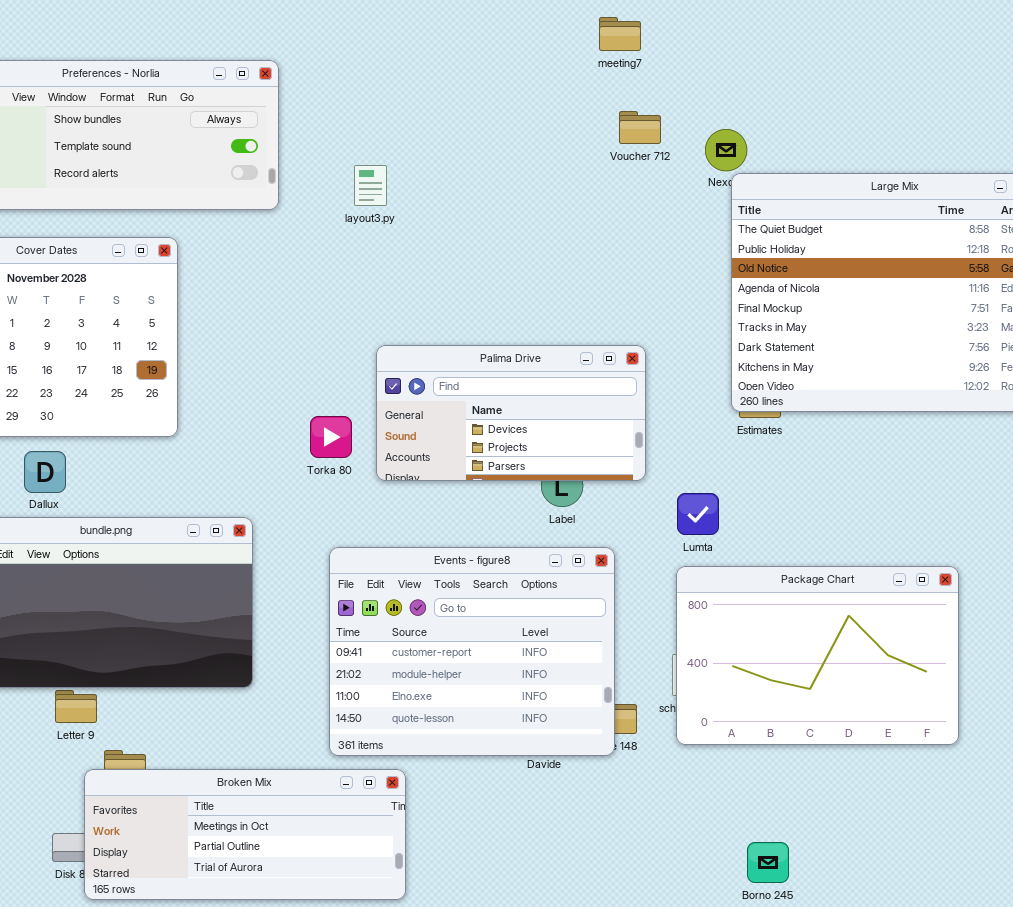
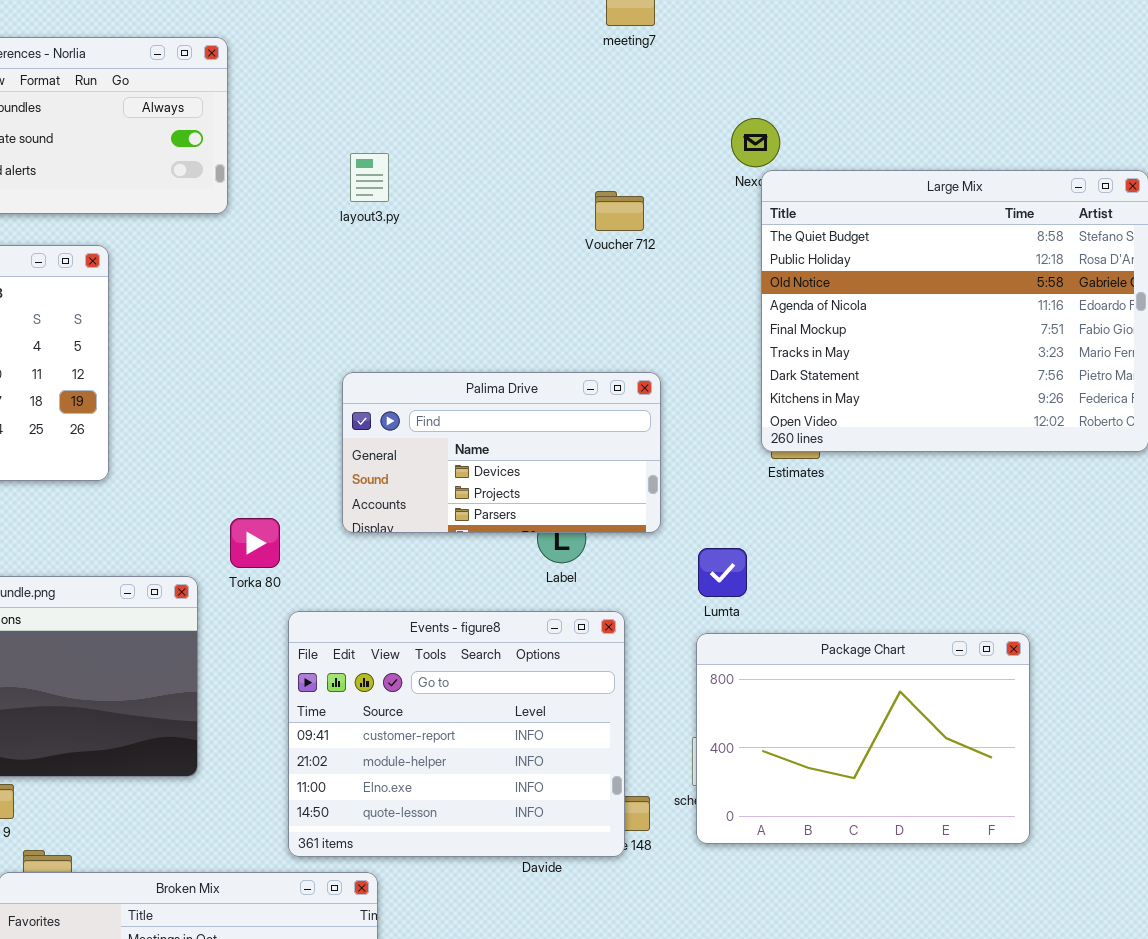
Voucher 712: [619,111,661,144] -> [595,191,644,231], moved
layout3.py: [354,165,387,206] -> [350,153,389,202], moved
Torka 80: [310,416,352,458] -> [230,518,280,568], moved

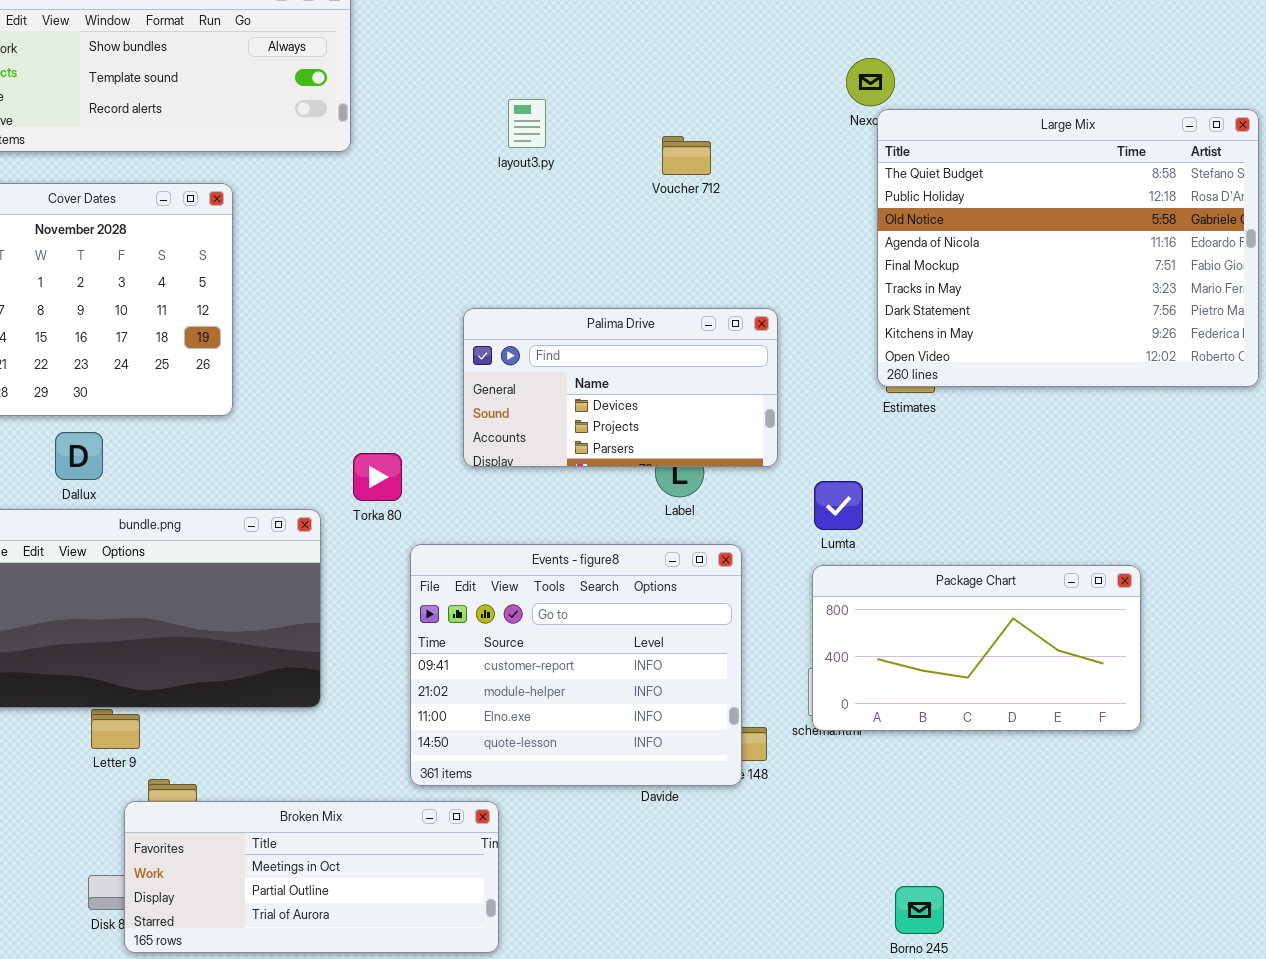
layout3.py: [350,153,389,202] -> [508,99,546,148], moved
Voucher 712: [595,191,644,231] -> [662,136,711,175], moved
Package Chart: [696,633,1030,844] -> [812,565,1141,731], resized

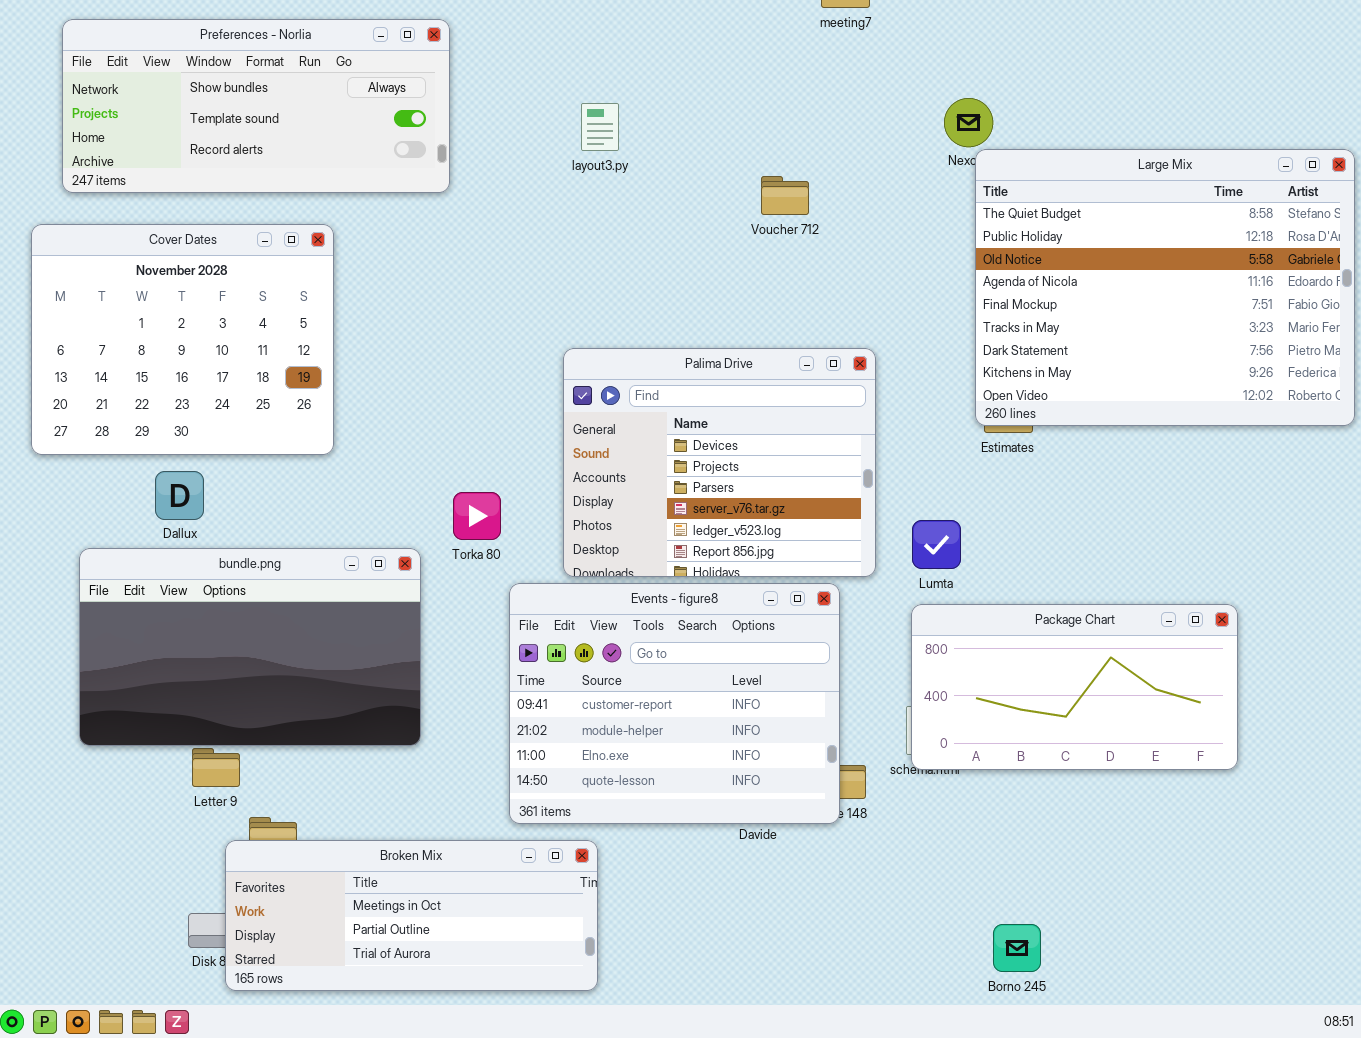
layout3.py: [508,99,546,148] -> [581,103,619,151], moved
Palima Drive: [463,308,778,467] -> [563,348,876,577], resized

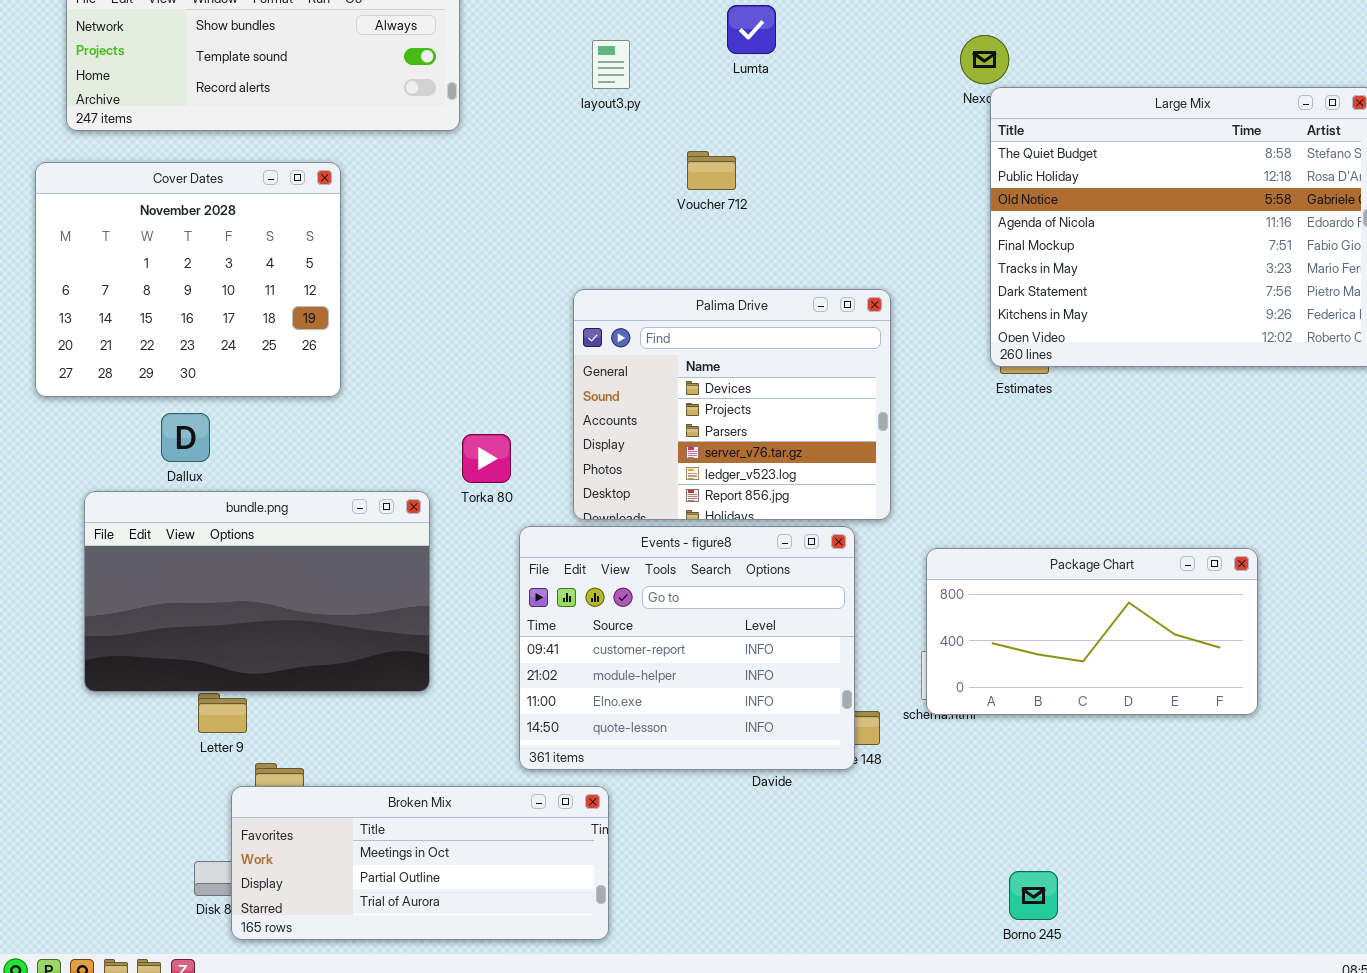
Voucher 712: [761,176,809,215] -> [687,151,736,190], moved
Lumta: [912,520,961,569] -> [727,5,776,54], moved

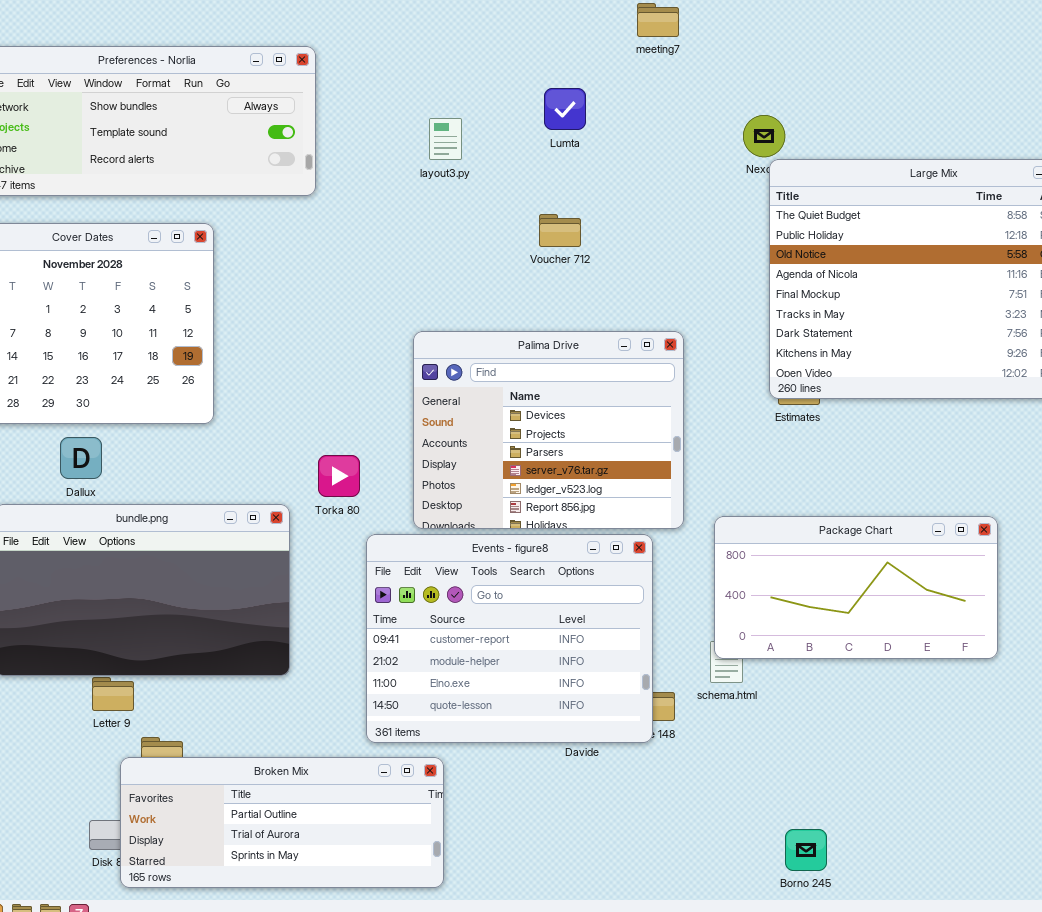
Voucher 712: [687,151,736,190] -> [539,214,581,247], moved
Package Chart: [926,548,1258,715] -> [714,516,998,659], moved
Broken Mix: [231,786,609,940] -> [120,757,444,888], scrolled down 1 row

